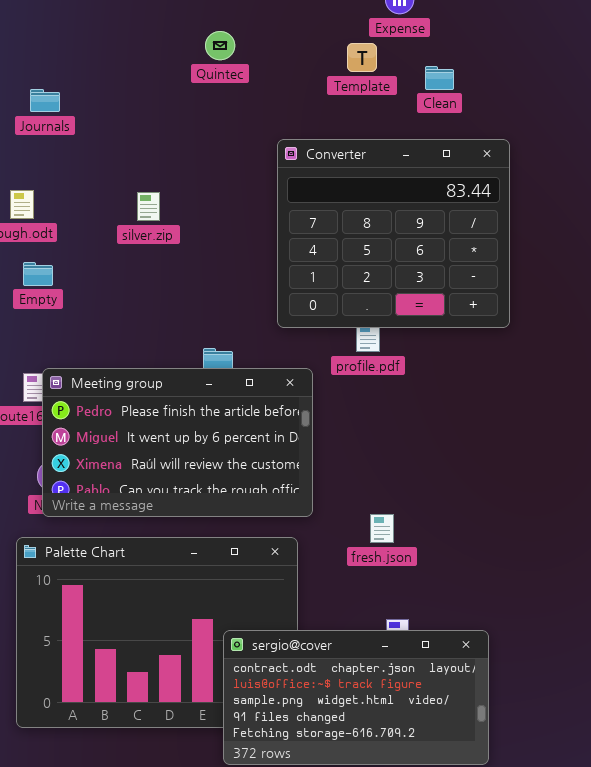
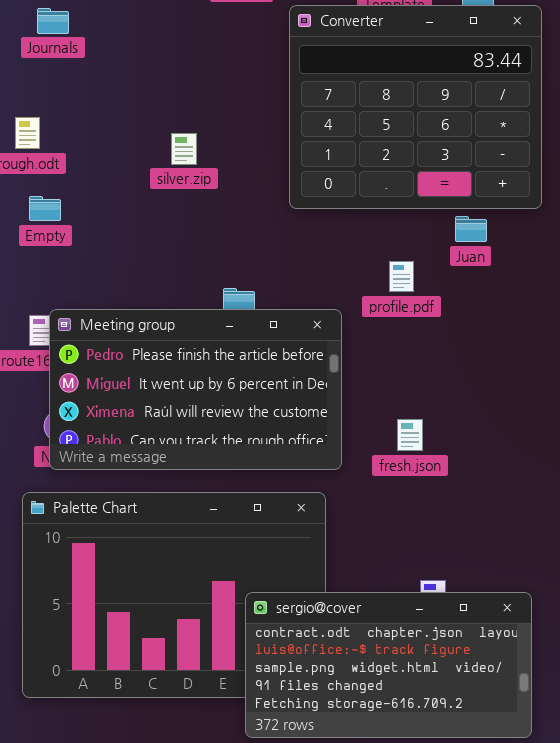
Converter: [277,139,510,328] -> [289,5,542,209], moved
silver.zip: [137,192,160,221] -> [171,133,197,165], moved
fresh.json: [370,514,394,543] -> [397,419,423,451], moved

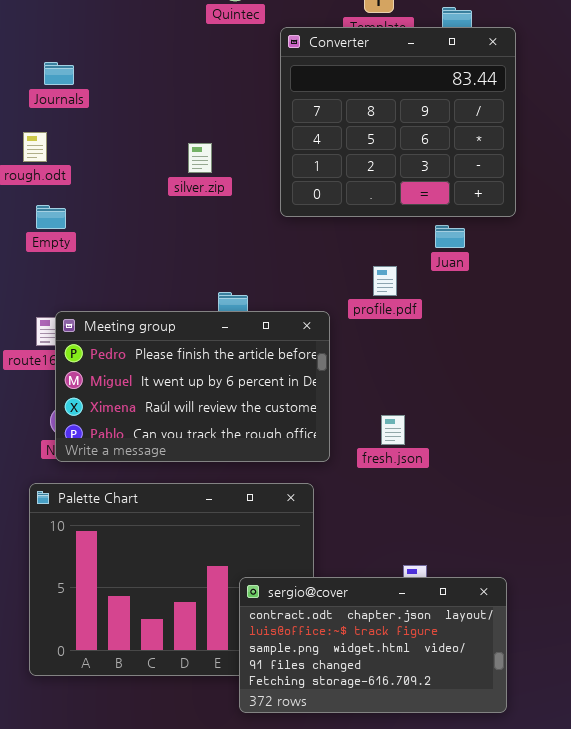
Journals: [37,8,69,34] -> [44,62,74,85], moved
silver.zip: [171,133,197,165] -> [188,143,212,173], moved

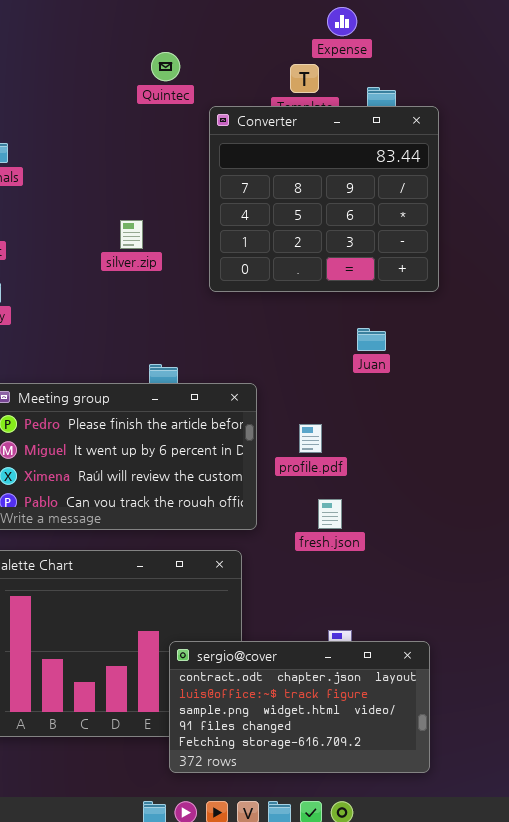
Juan: [435,225,465,248] -> [357,328,386,351], moved
profile.pdf: [373,266,397,296] -> [299,424,322,453], moved
fresh.json: [381,415,405,445] -> [318,499,342,529], moved

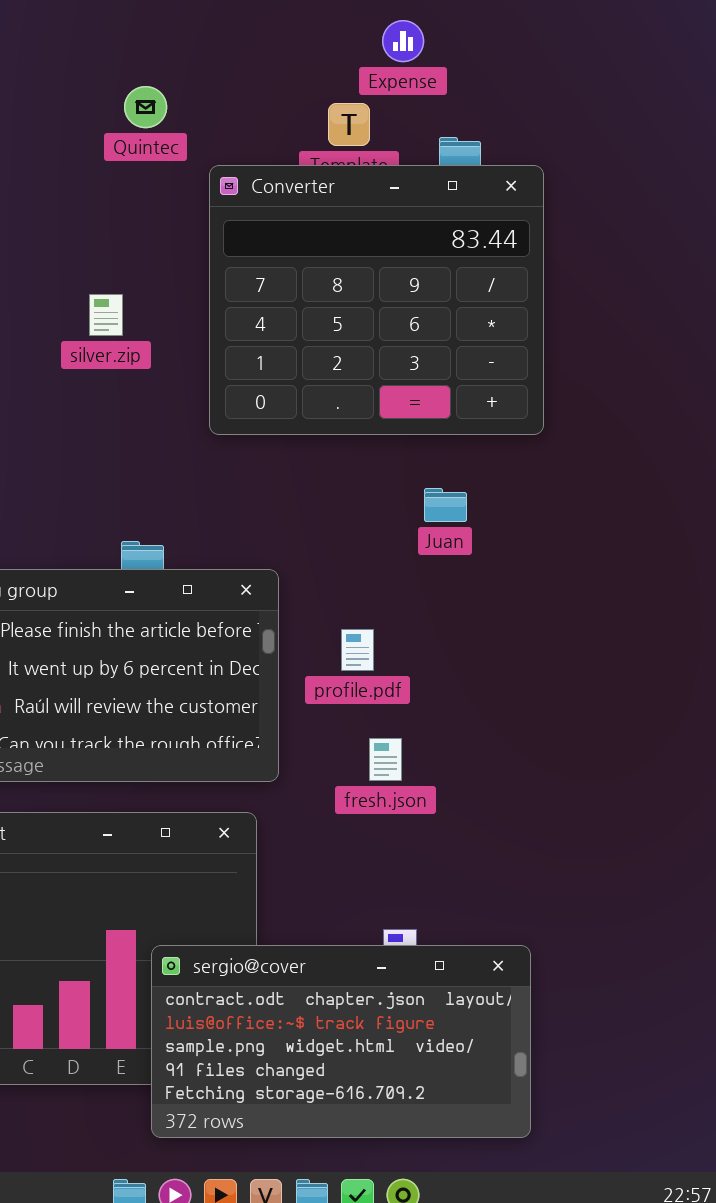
silver.zip: [120,220,143,249] -> [89,294,123,336], moved

